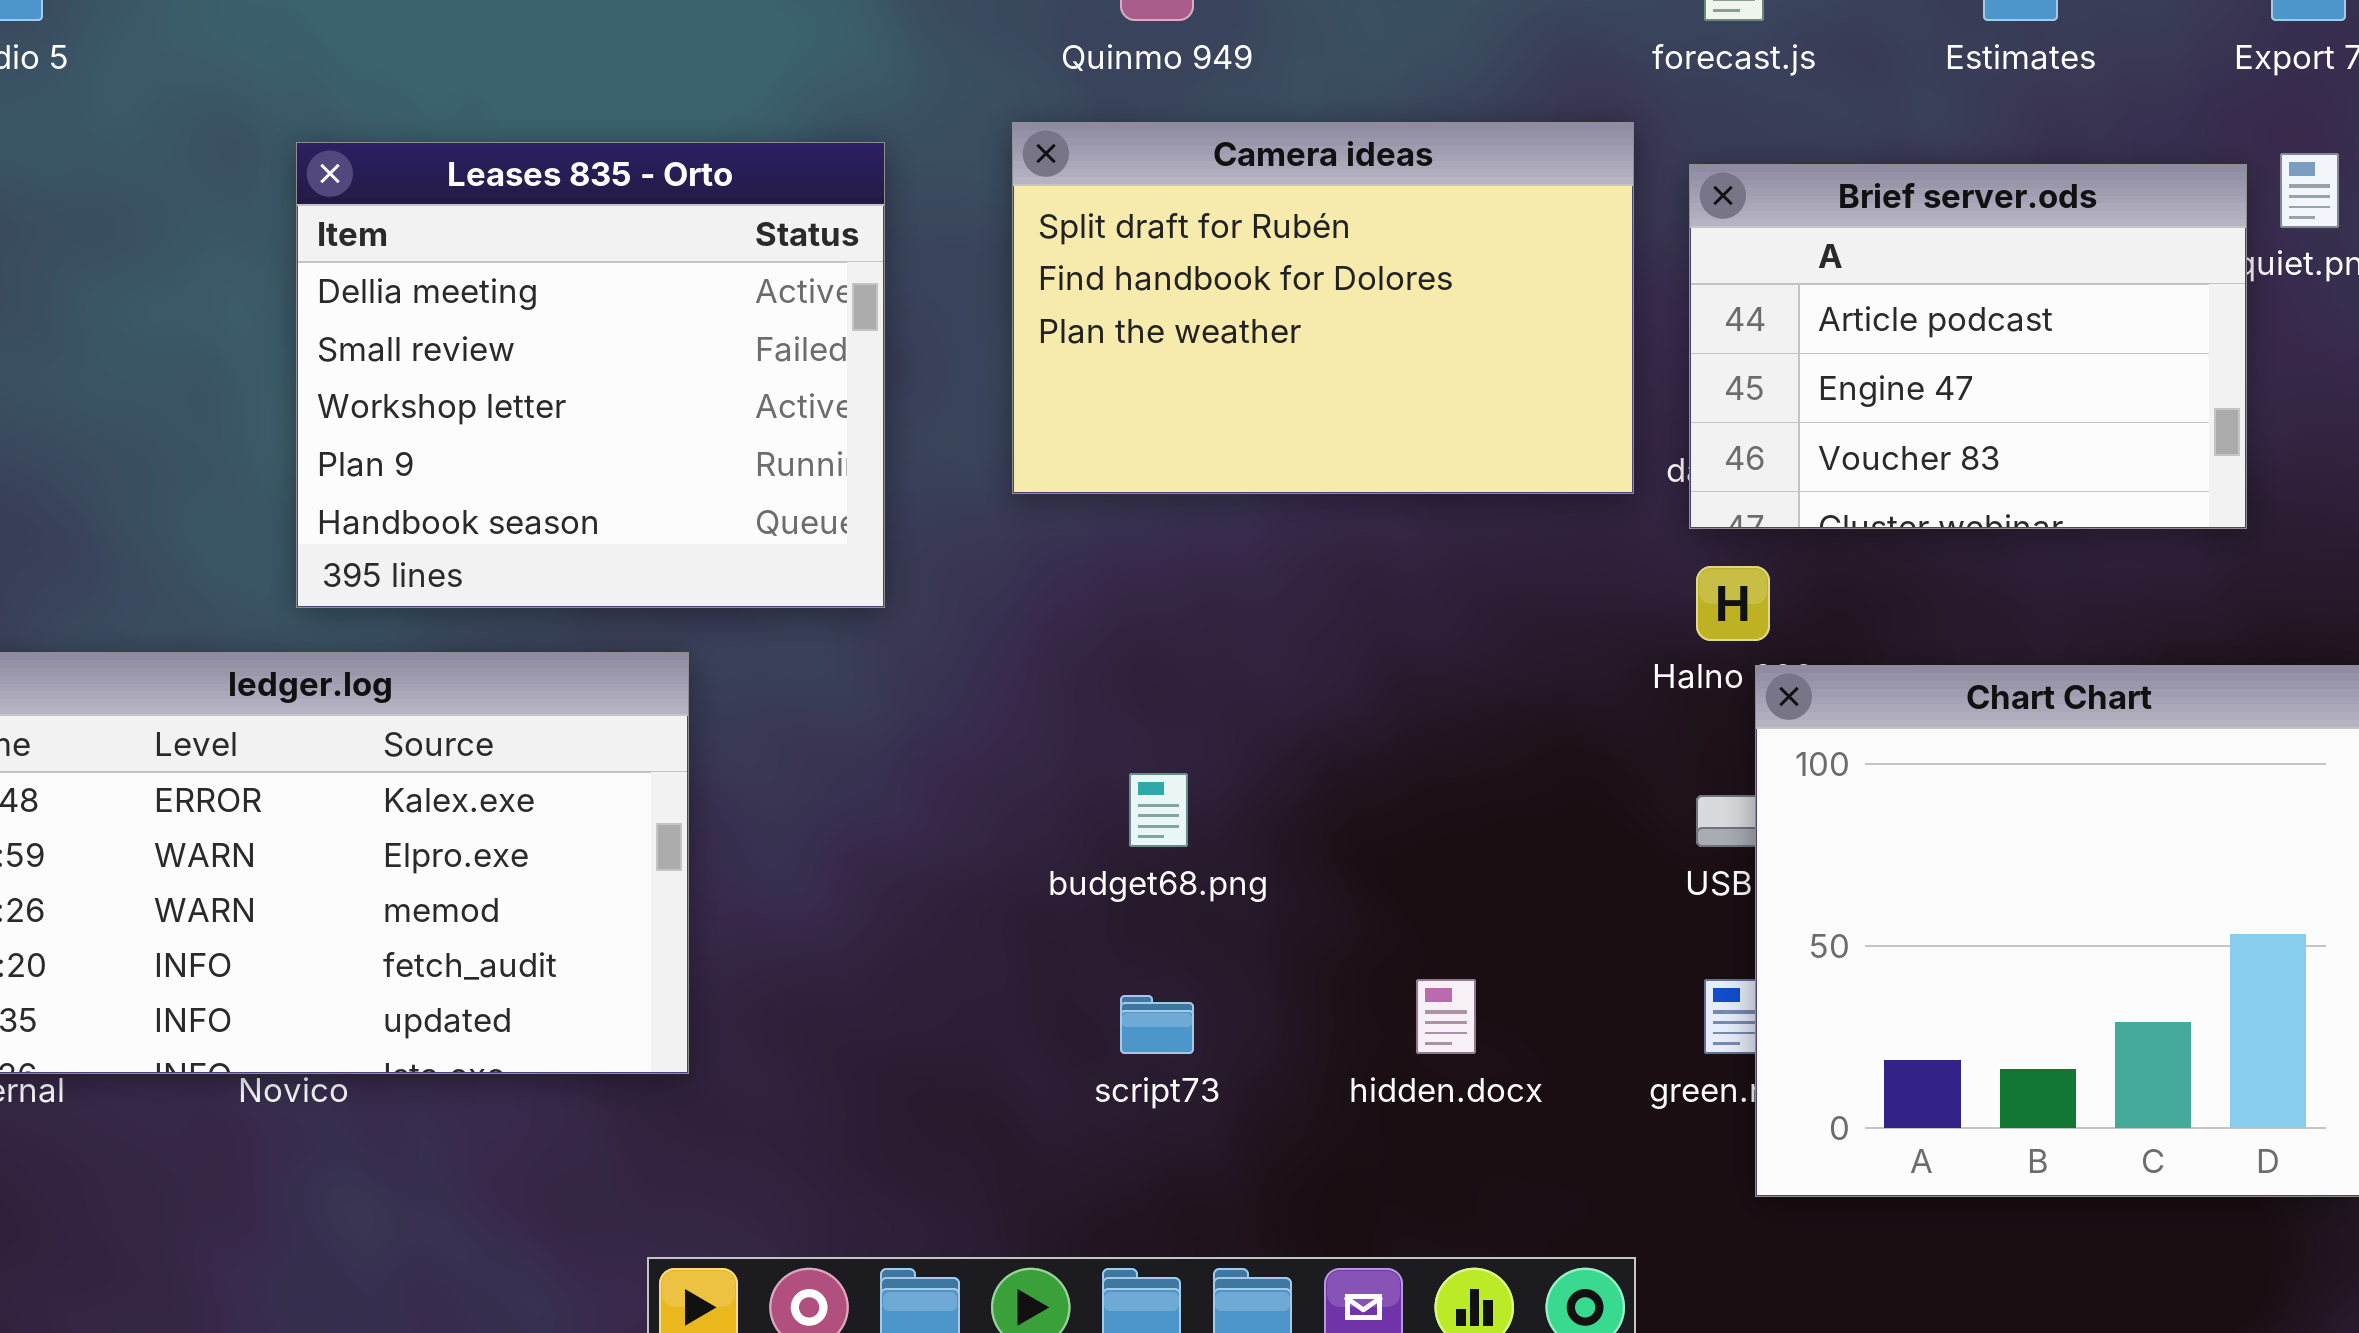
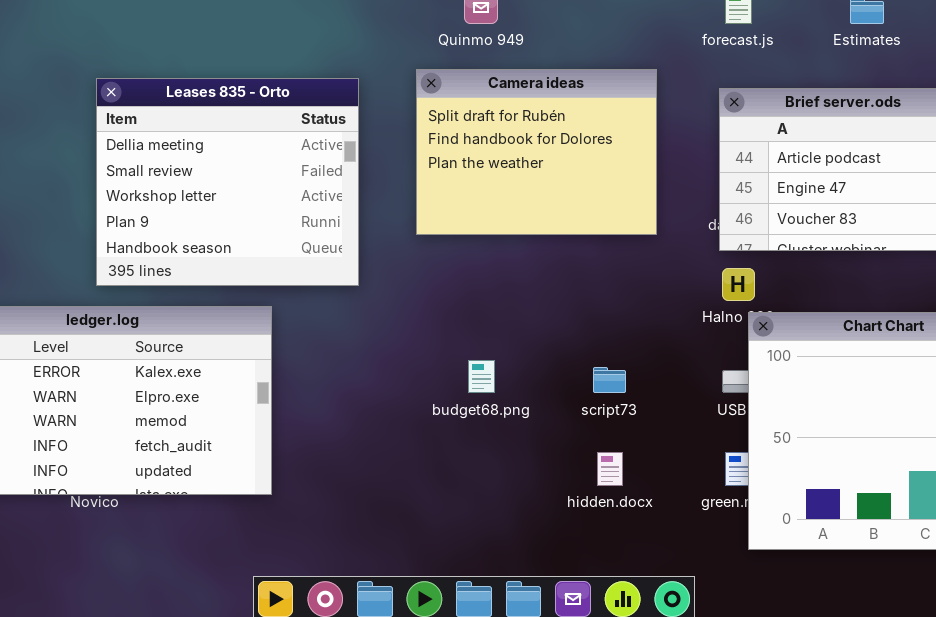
Camera ideas: [1012,122,1634,494] -> [416,69,657,235], resized
script73: [1120,995,1194,1054] -> [593,367,626,393], moved

